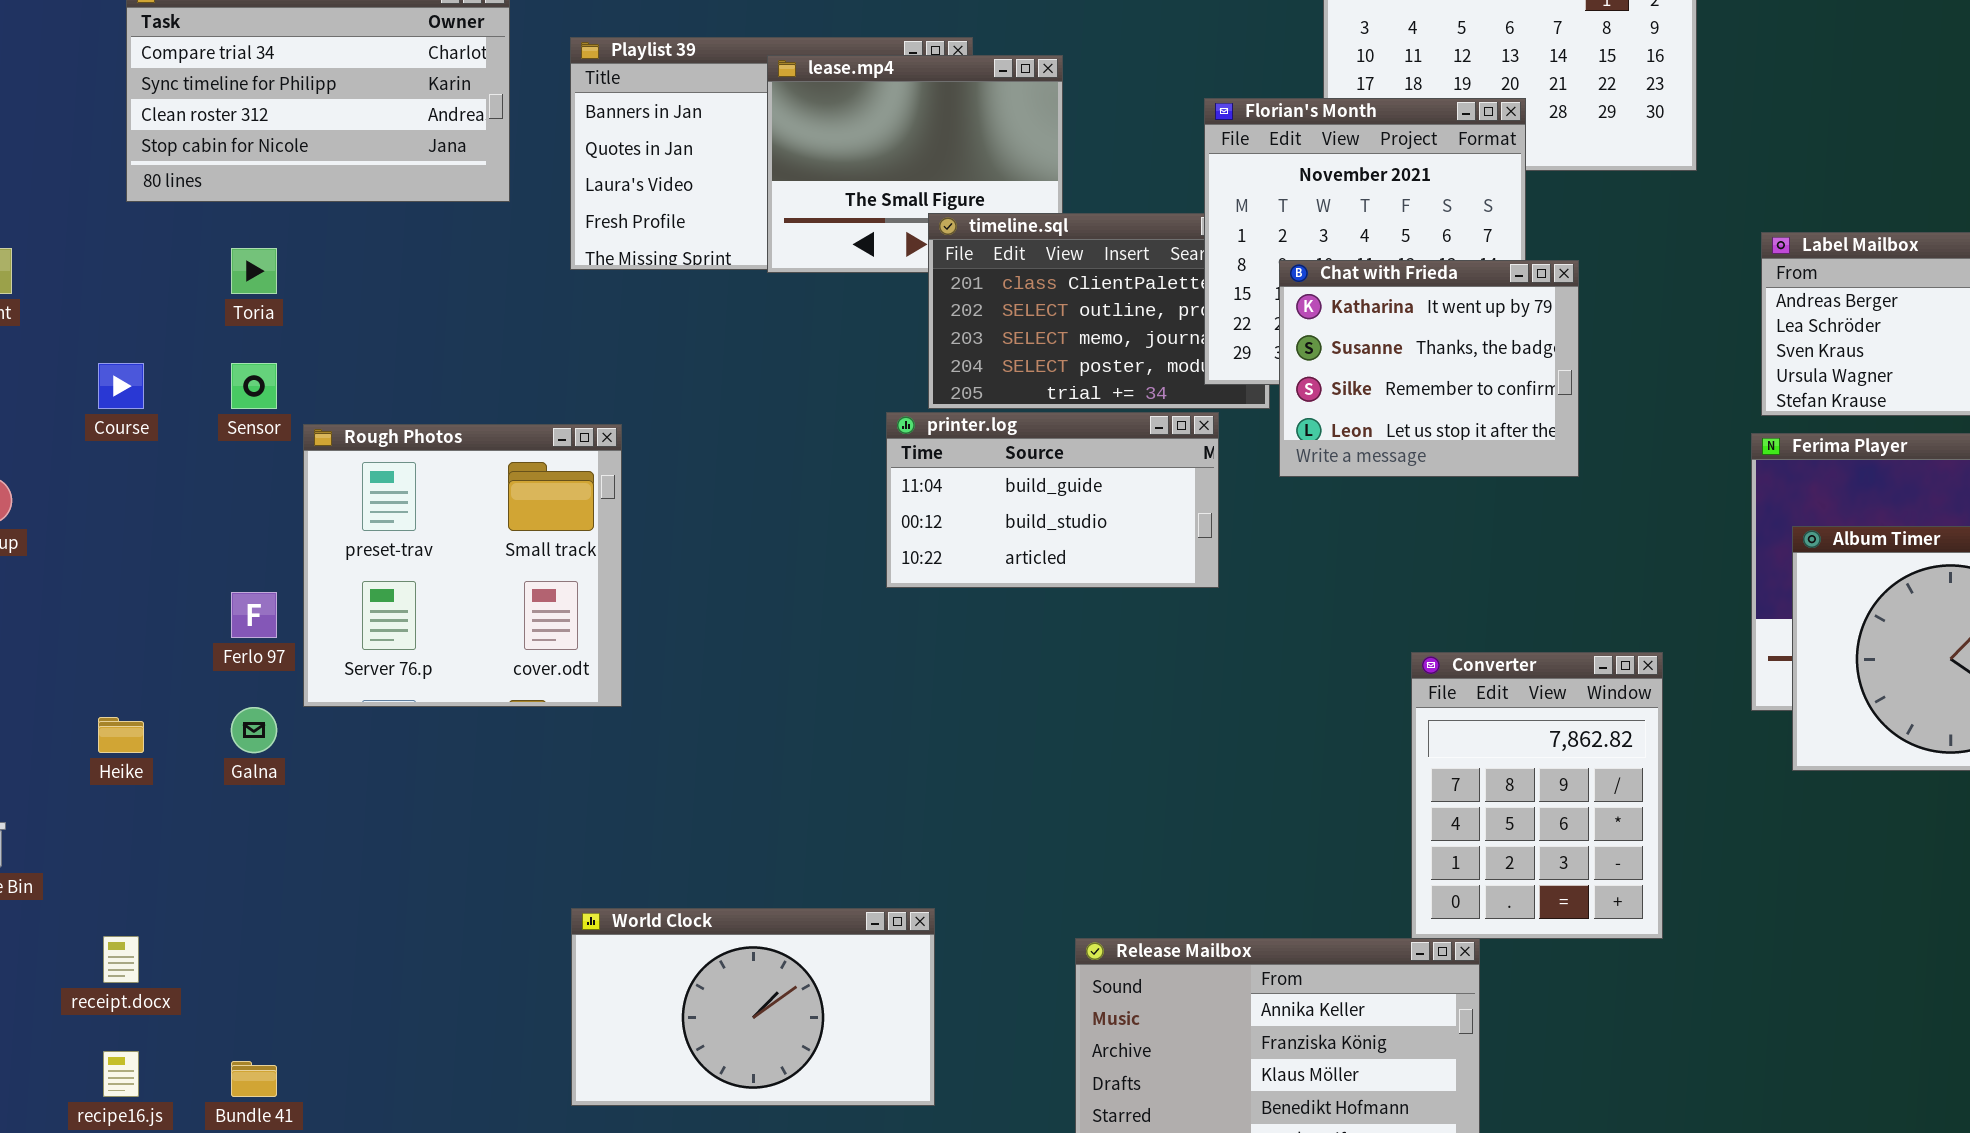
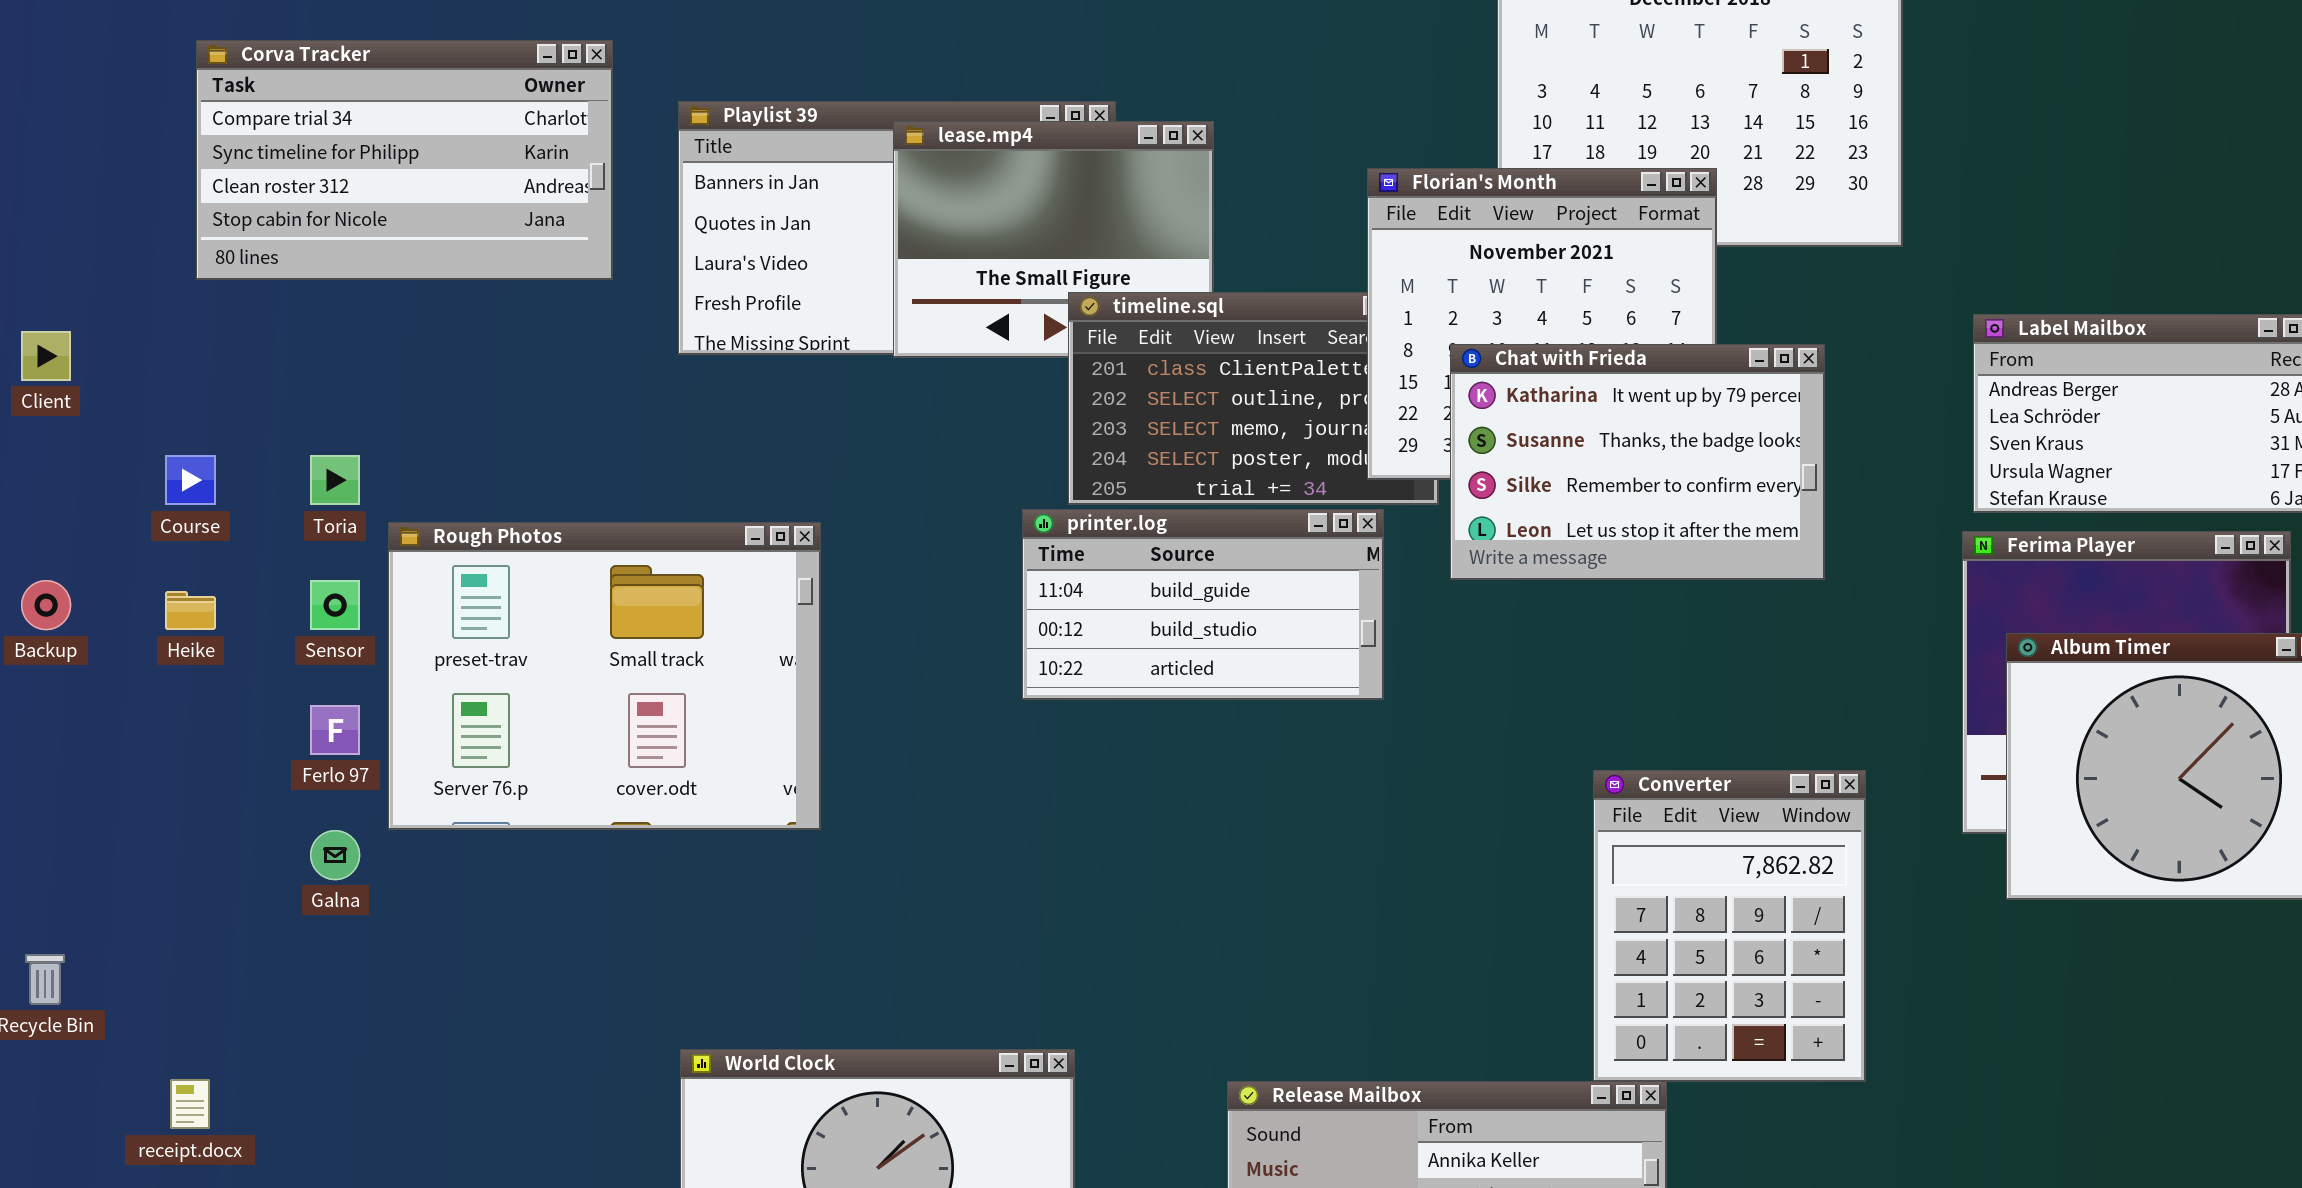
Toria: [231,248,277,294] -> [310,455,360,505], moved
Chat with Frieda: [1279,260,1579,477] -> [1450,344,1825,580], resized
Sensor: [231,363,277,409] -> [310,580,360,630], moved
Rough Photos: [303,424,622,707] -> [388,522,821,830], resized
Heike: [98,717,144,753] -> [165,591,216,630], moved

